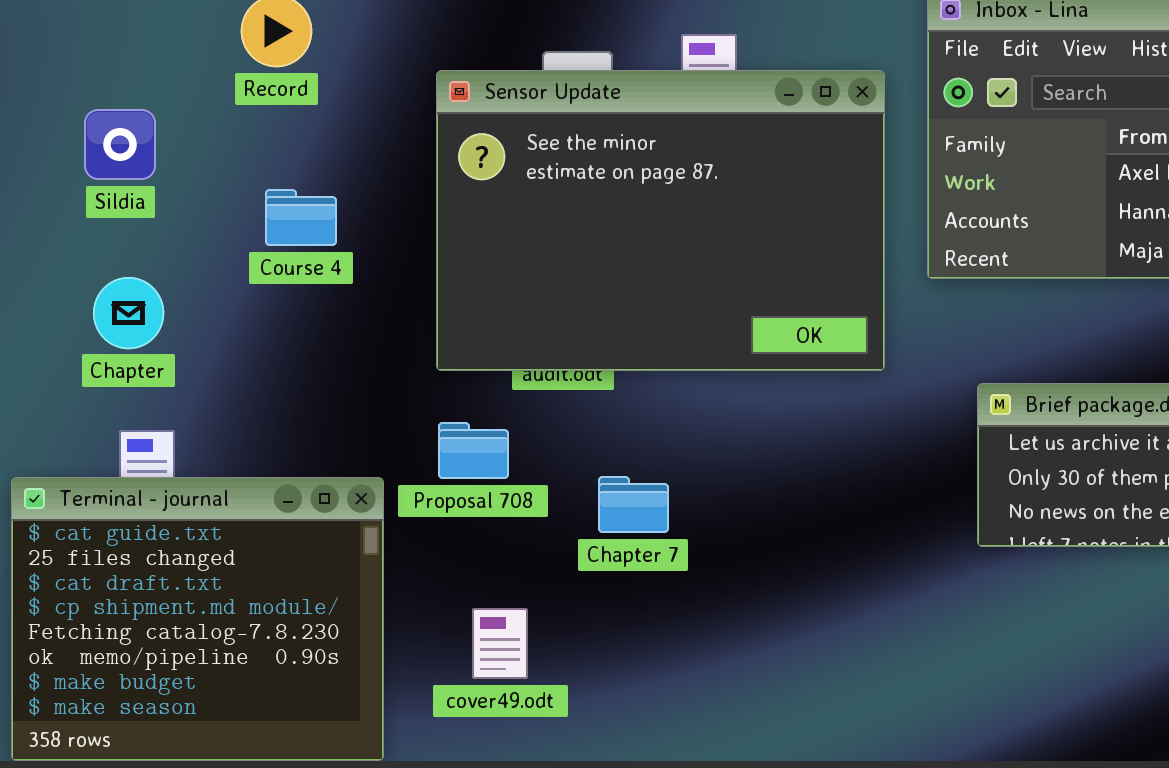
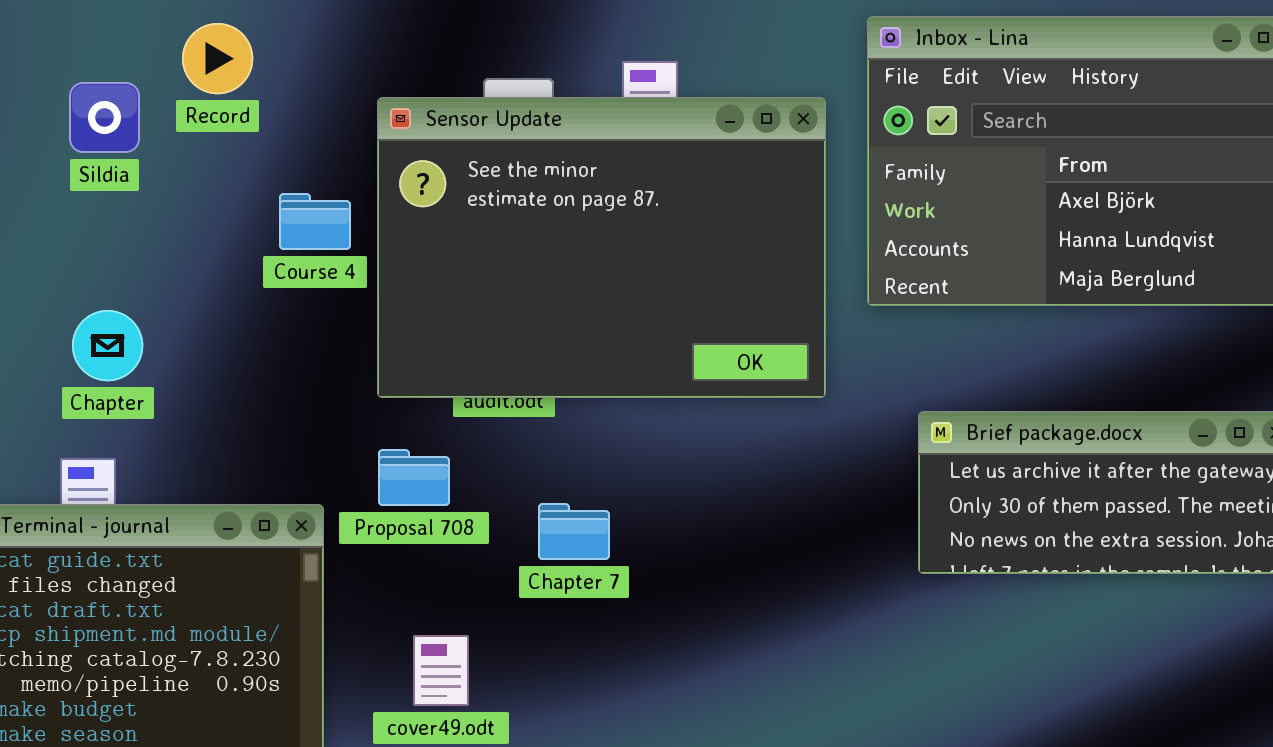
Sildia: [84,109,156,180] -> [69,82,140,153], moved
Course 4: [265,189,337,246] -> [279,193,351,250], moved
Chapter: [93,277,164,349] -> [72,310,143,381], moved

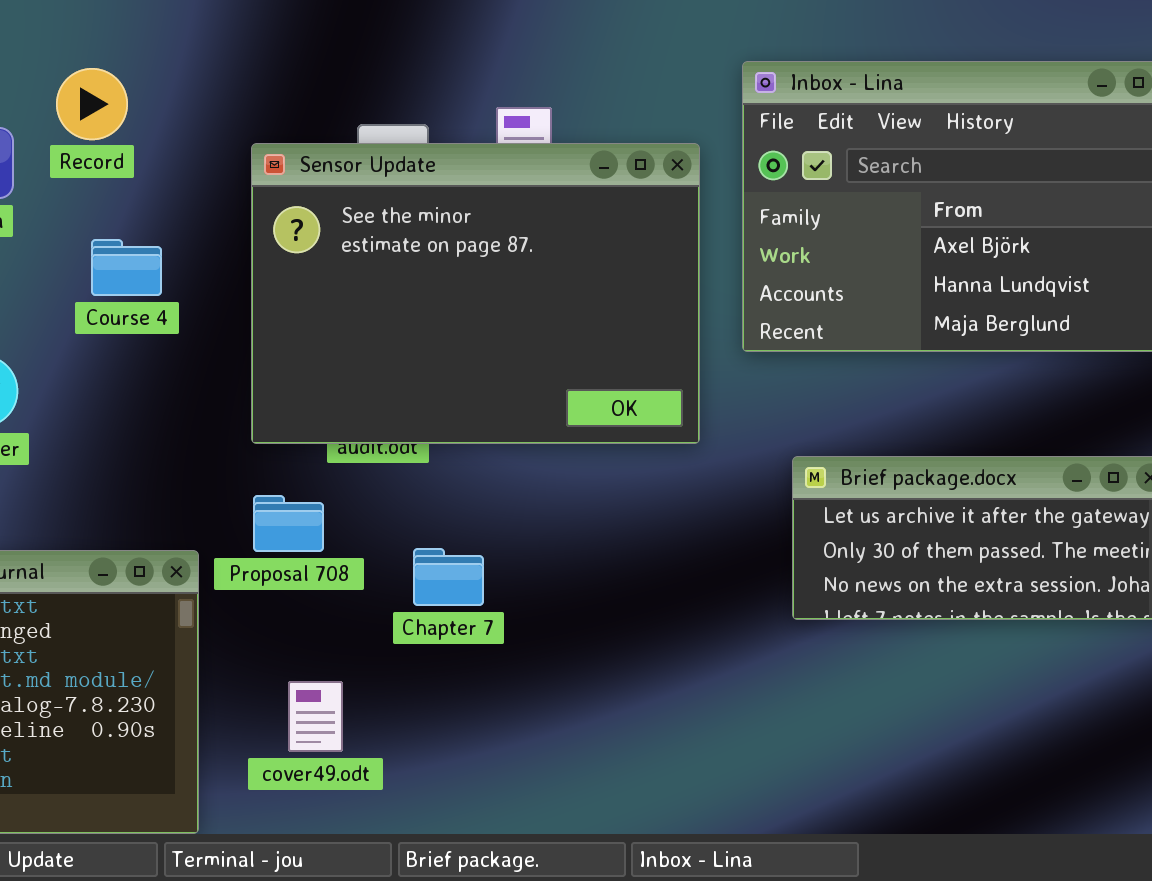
Course 4: [279,193,351,250] -> [91,239,162,296], moved

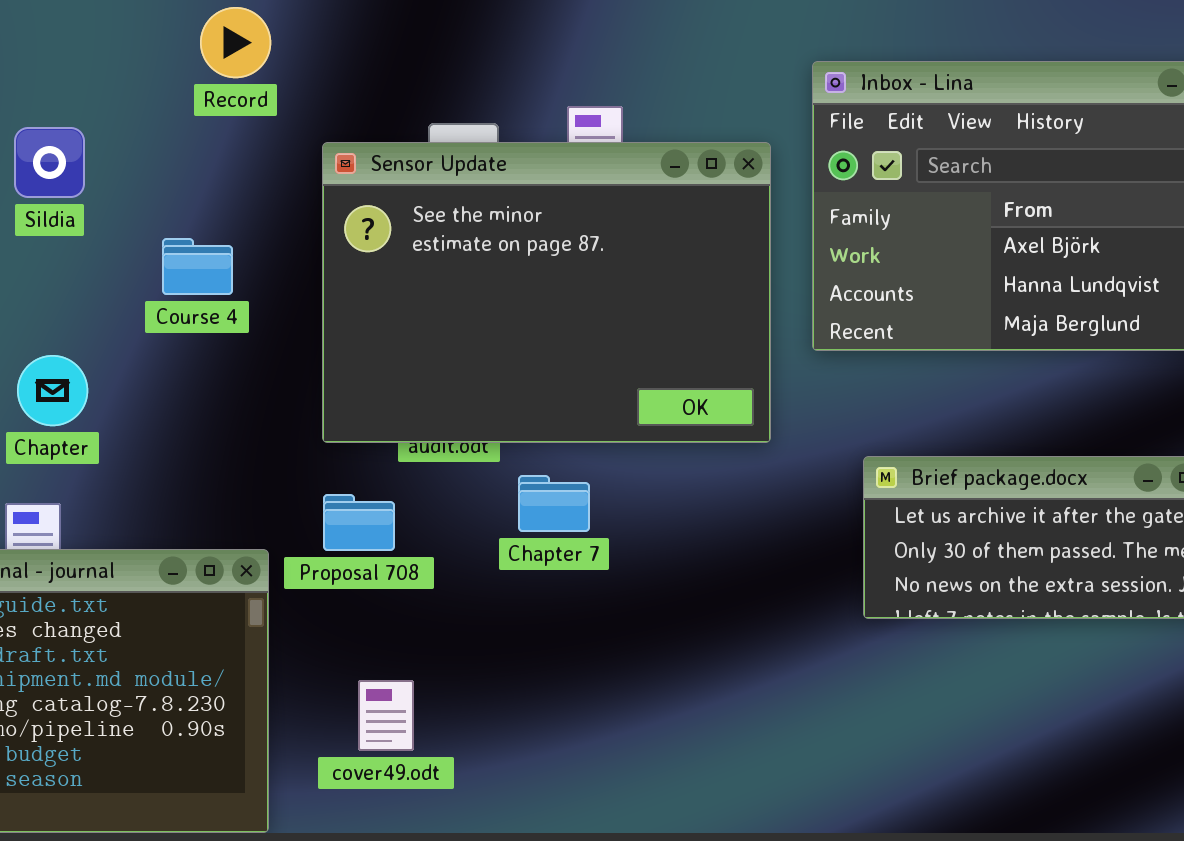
Record: [56,68,128,140] -> [200,7,271,78], moved
Chapter 7: [413,548,484,606] -> [518,475,590,532], moved

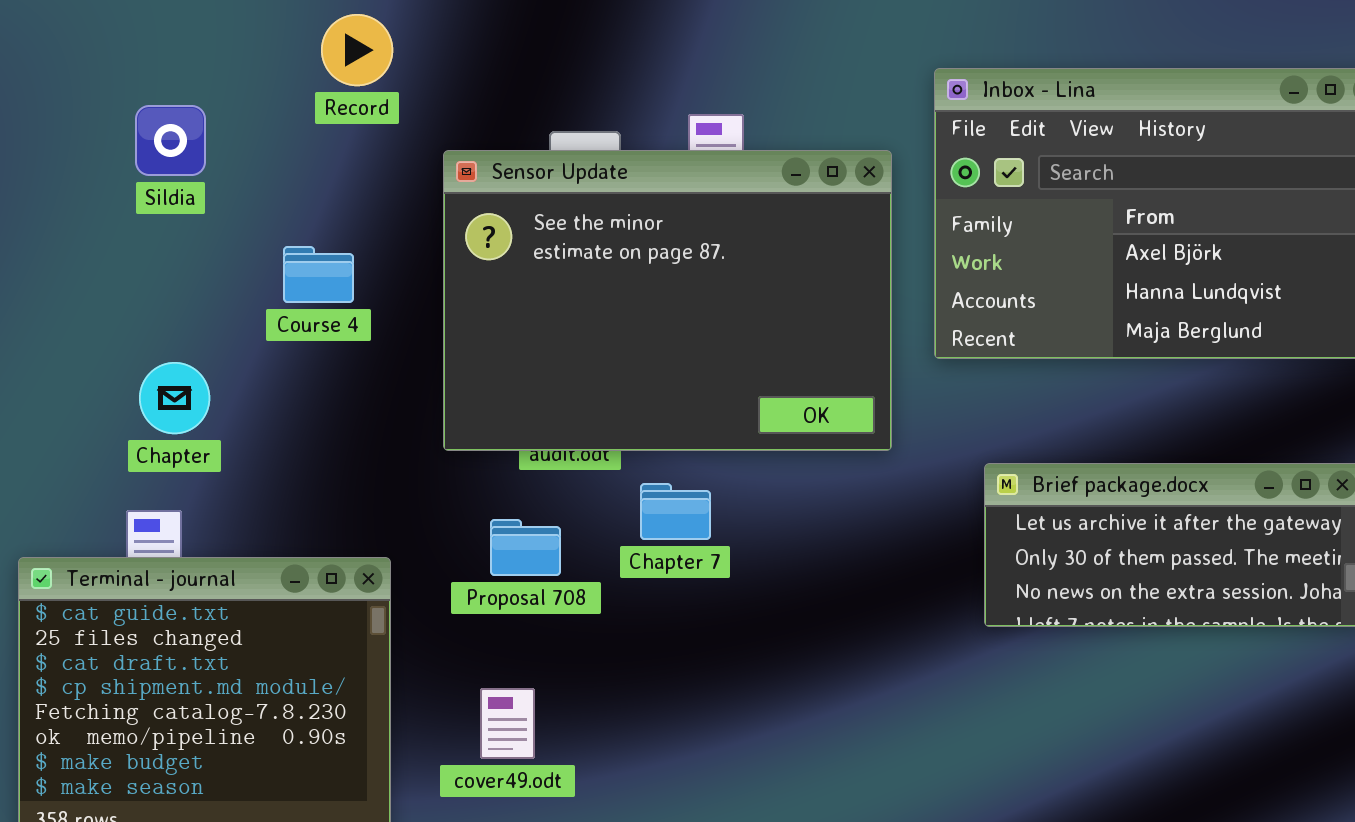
Sildia: [14,127,85,198] -> [135,105,206,176], moved
Proposal 708: [323,494,395,551] -> [490,519,561,576], moved

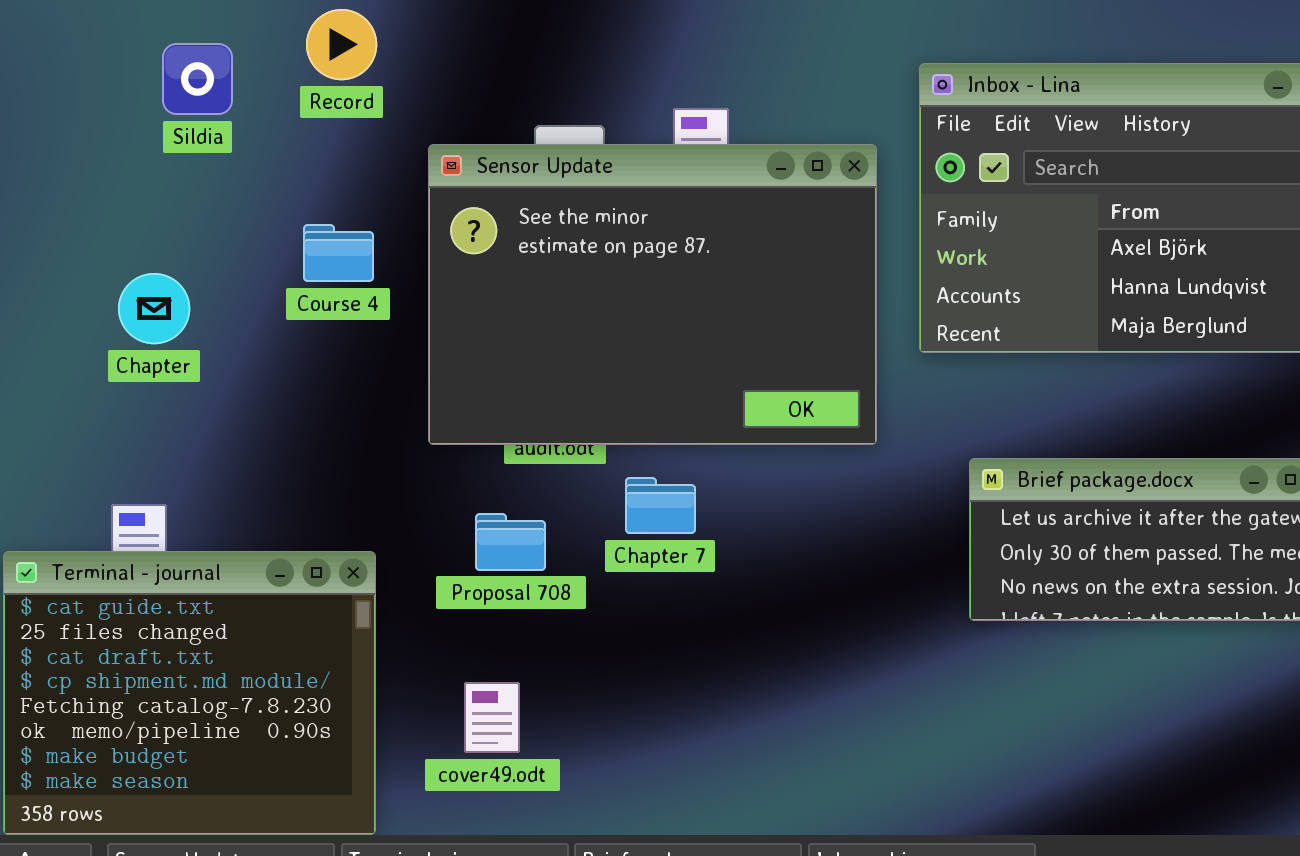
Sildia: [135,105,206,176] -> [162,43,233,115], moved
Course 4: [283,246,354,303] -> [303,224,374,282], moved
Chapter: [139,362,210,434] -> [118,273,190,344], moved

